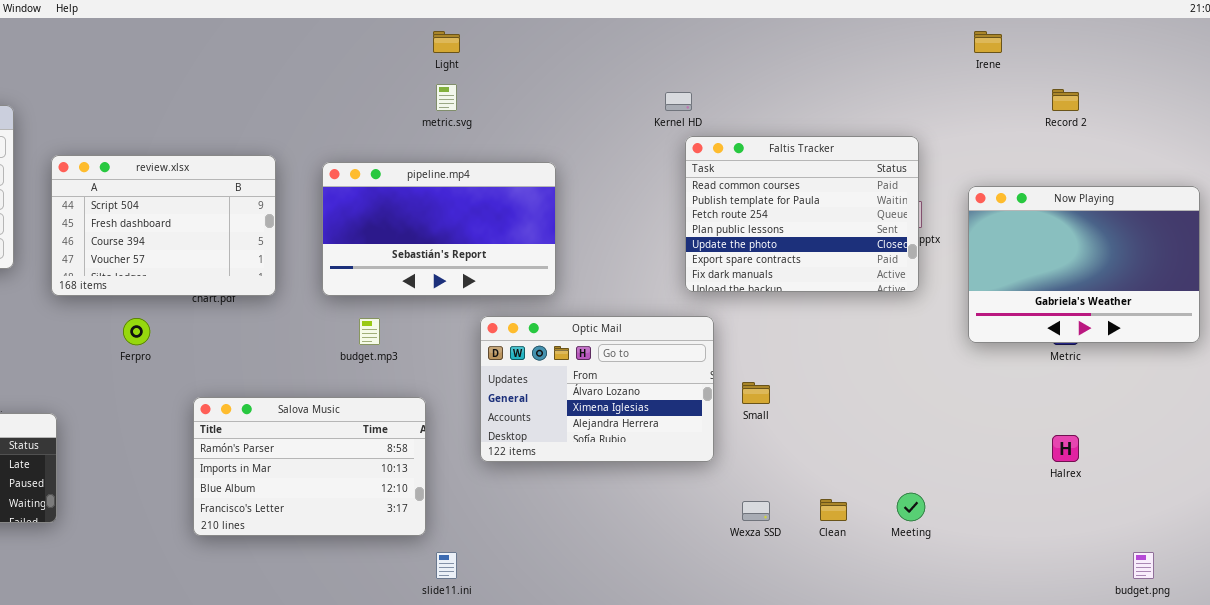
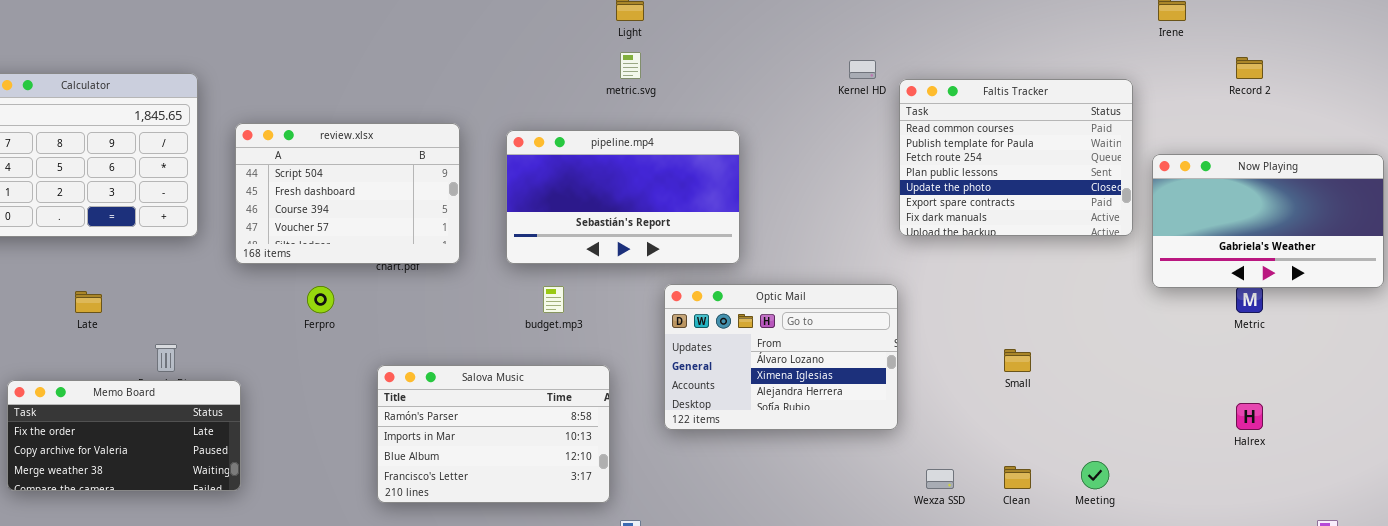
Faltis Tracker: [685,136,919,292] -> [899,79,1133,236], moved
Now Playing: [968,186,1200,343] -> [1152,154,1384,288], resized
Small: [742,382,770,404] -> [1004,349,1031,372], moved

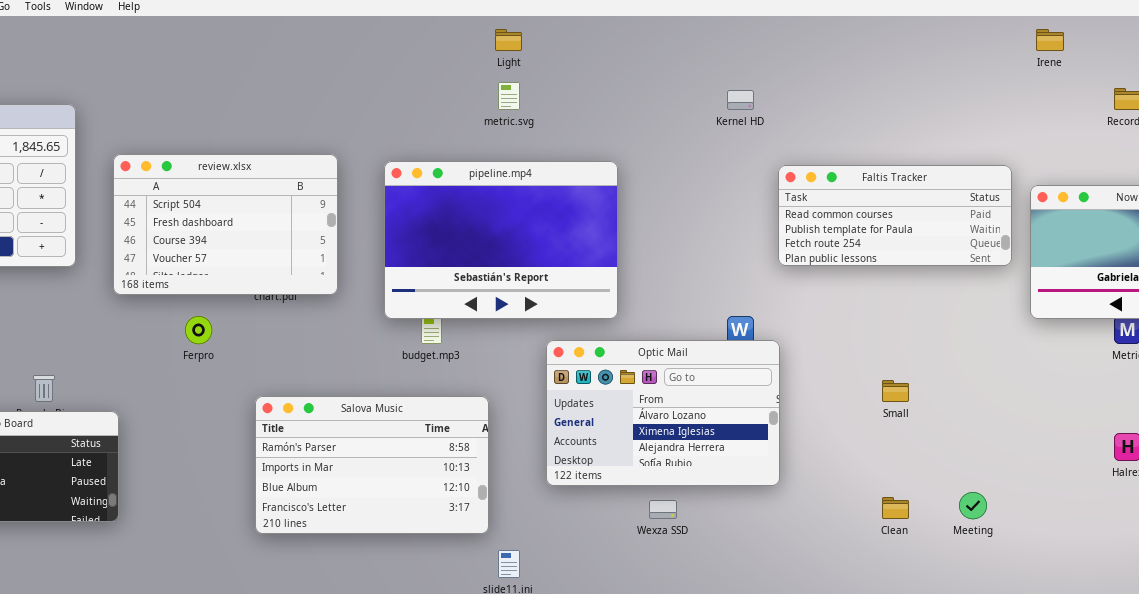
Faltis Tracker: [899,79,1133,236] -> [778,165,1012,266], resized
pipeline.mp4: [506,130,740,264] -> [384,161,618,319], resized
Optic Mail: [664,284,898,430] -> [546,340,780,486], moved
Wexza SSD: [926,469,954,489] -> [649,500,677,519], moved

